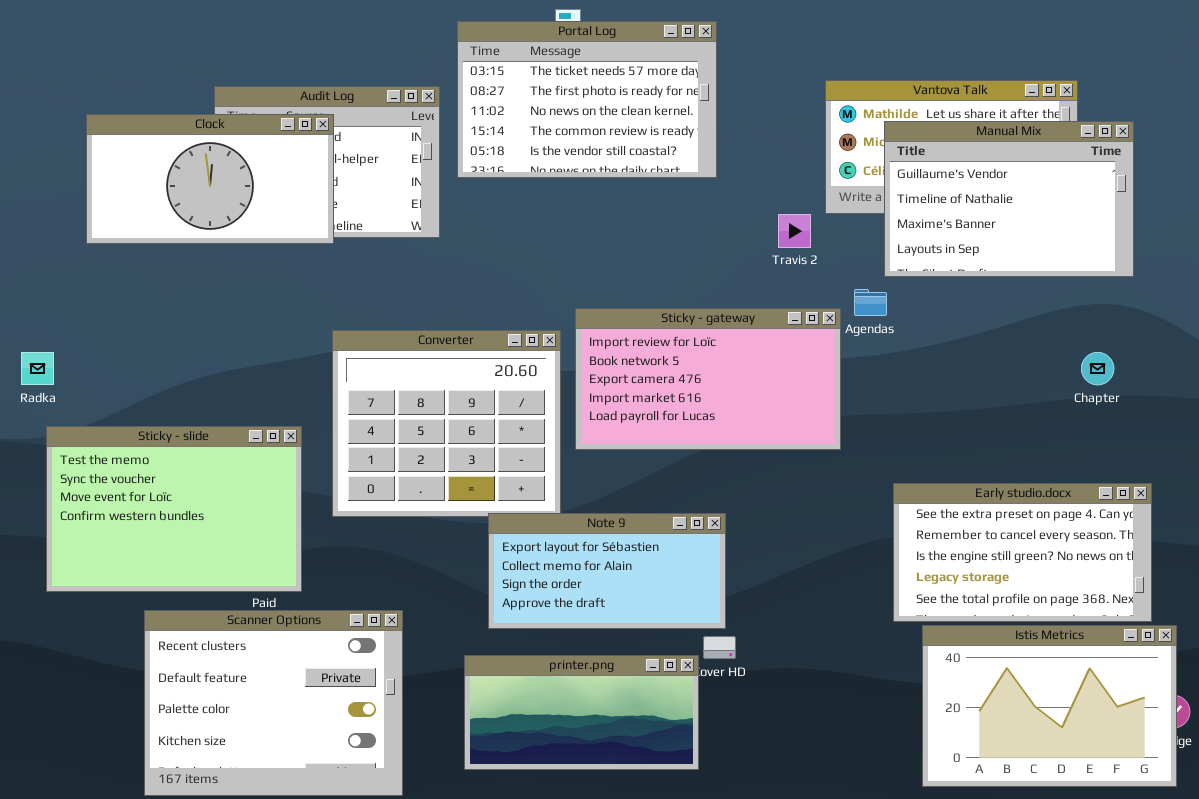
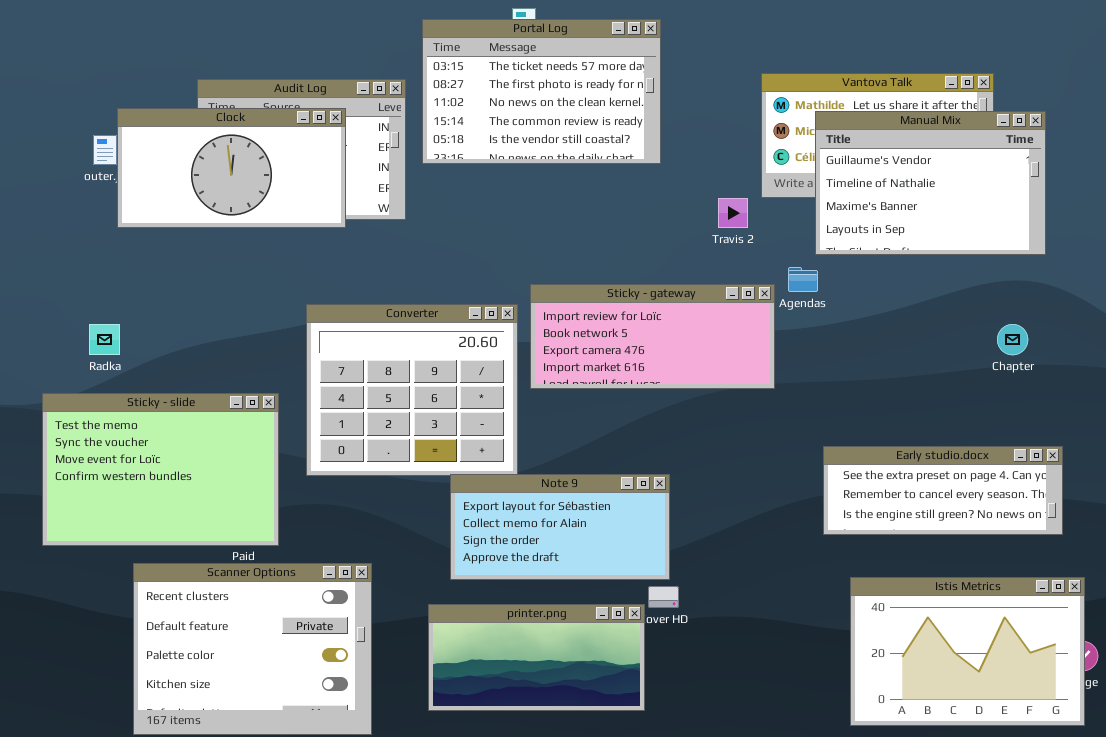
Clock: [86,114,334,244] -> [117,108,346,228], moved
Sticky - gateway: [575,308,841,450] -> [530,284,775,389], resized
Radka: [21,352,54,385] -> [89,324,120,355], moved
Early studio.docx: [893,483,1152,622] -> [823,446,1063,535], resized

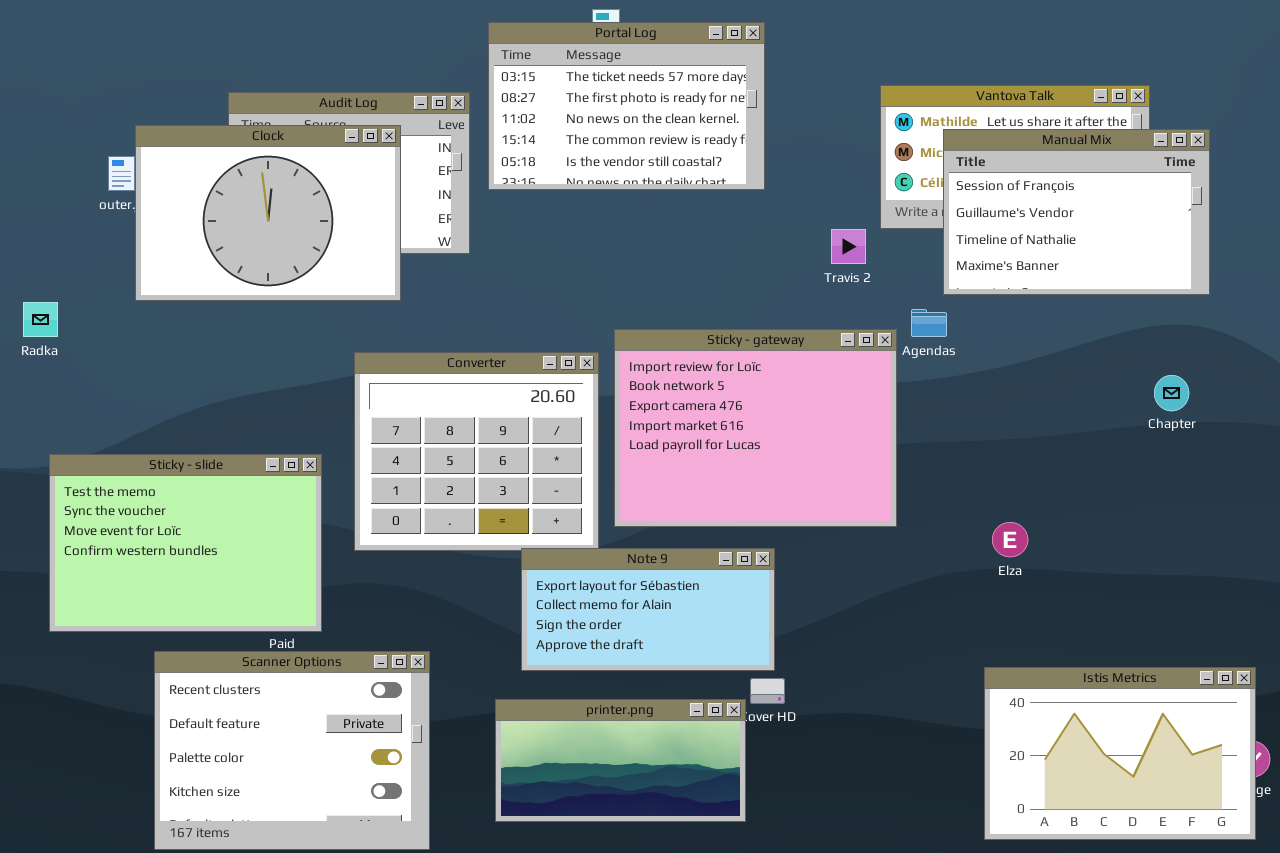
Clock: [117,108,346,228] -> [135,125,401,301], resized
Manual Mix: [815,111,1046,255] -> [943,129,1210,295], scrolled up 1 row
Sticky - gateway: [530,284,775,389] -> [614,329,897,527], resized
Radka: [89,324,120,355] -> [23,302,58,337], moved
Early studio.docx: [823,446,1063,535] -> none, closed

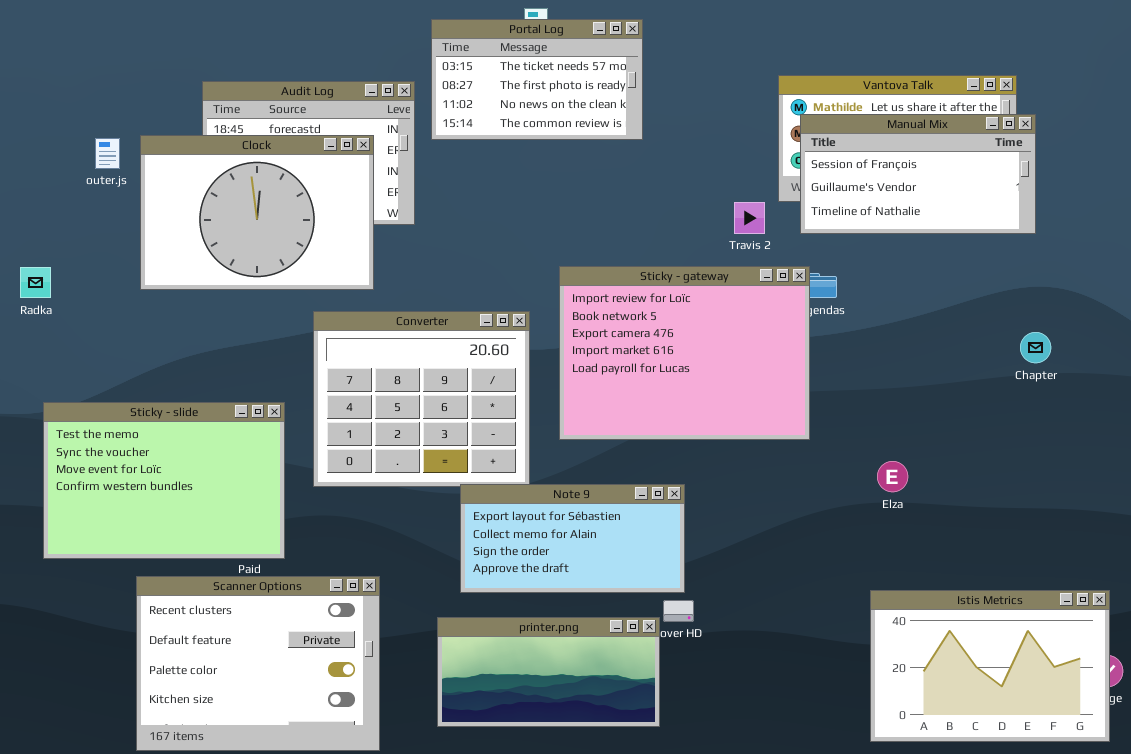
Portal Log: [488,22,765,190] -> [431,19,643,140], resized
Clock: [135,125,401,301] -> [140,135,374,290], moved
Manual Mix: [943,129,1210,295] -> [800,114,1036,234], moved, resized
Sticky - gateway: [614,329,897,527] -> [559,266,810,440], moved

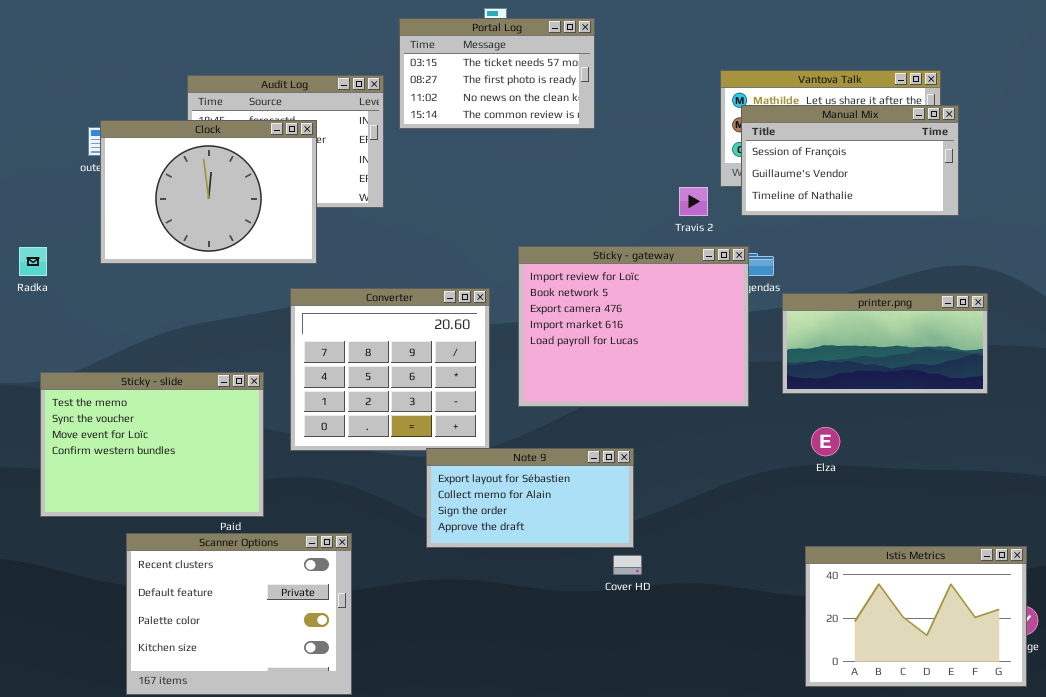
Clock: [140,135,374,290] -> [100,120,317,264], moved
printer.png: [437,617,660,727] -> [782,293,988,394], moved

